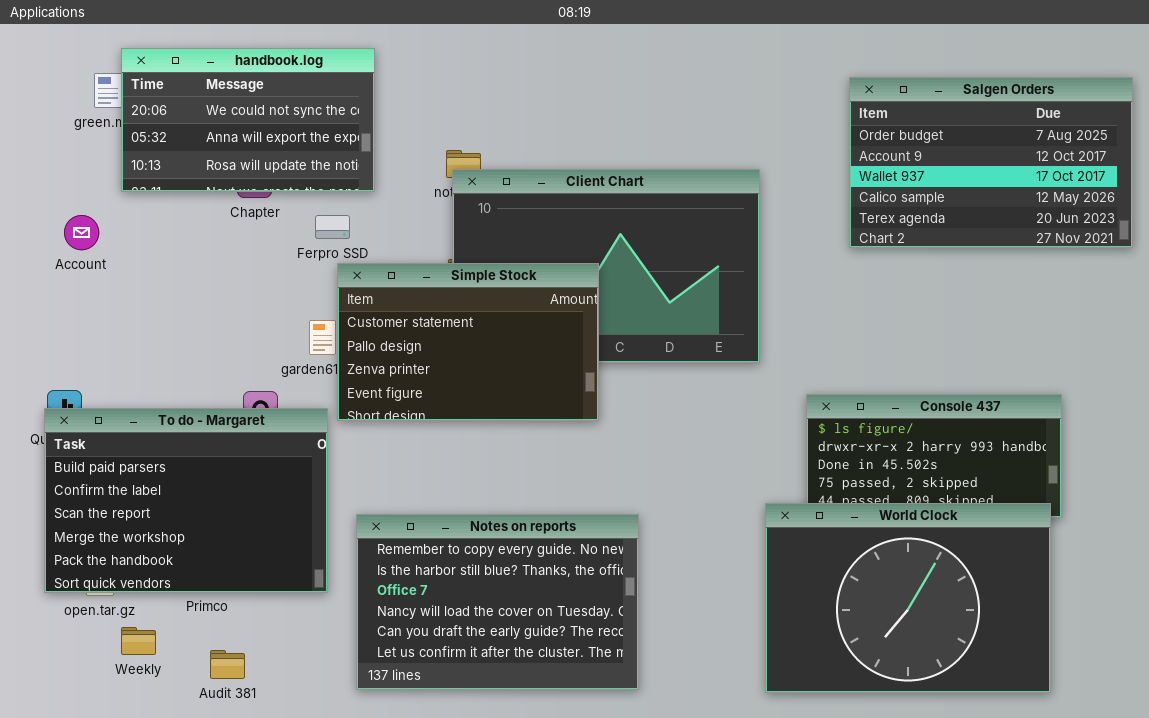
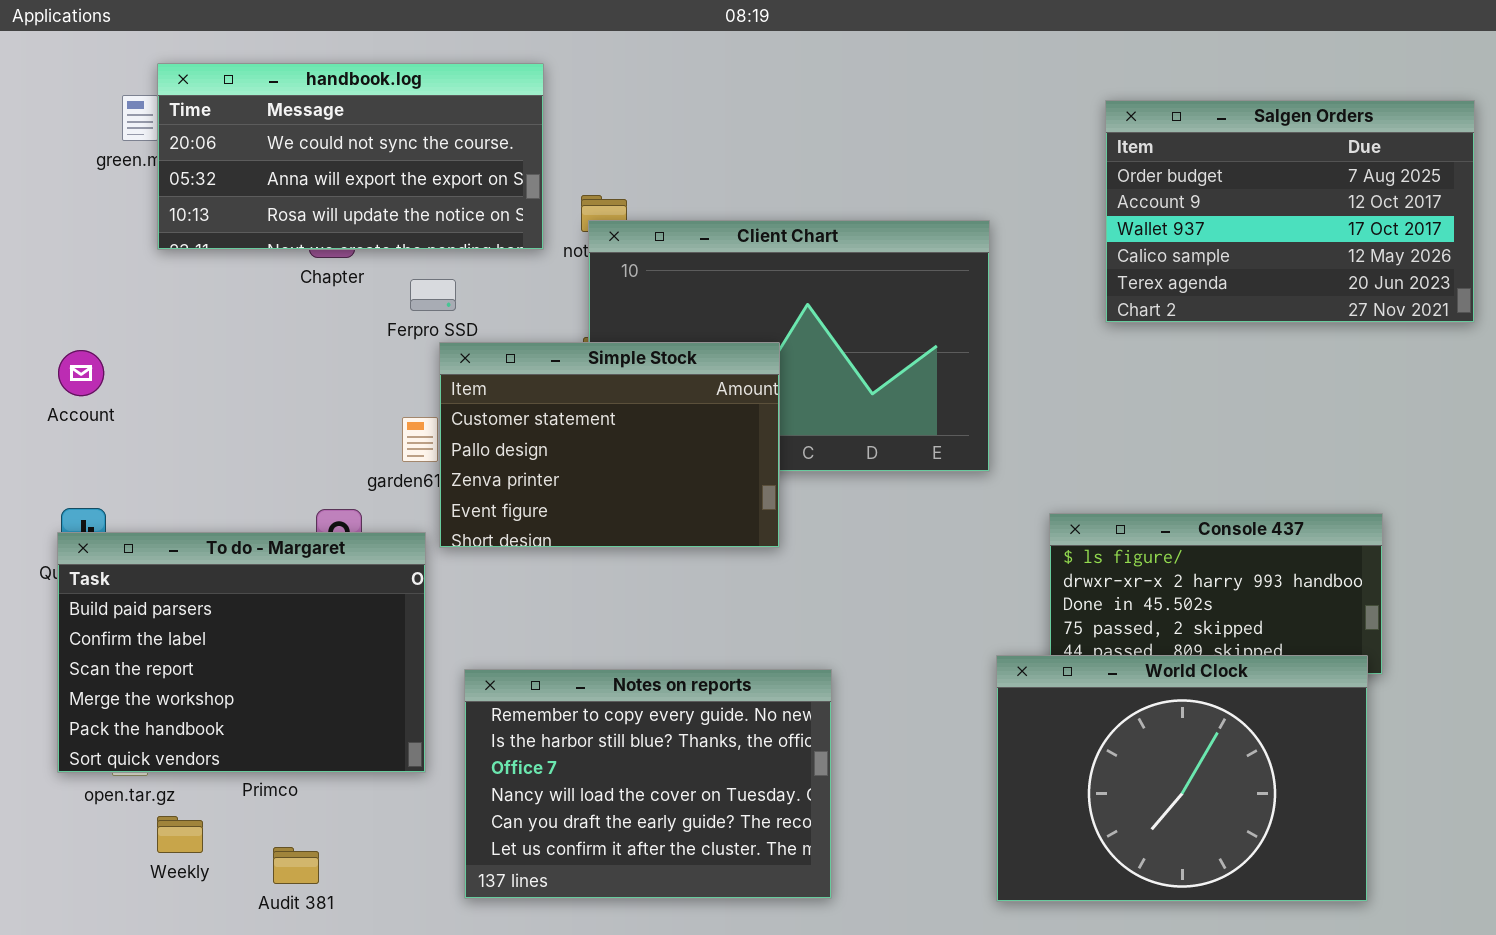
handbook.log: [121,48,375,192] -> [157,63,544,250], resized
Account: [64,215,99,250] -> [58,350,104,396], moved

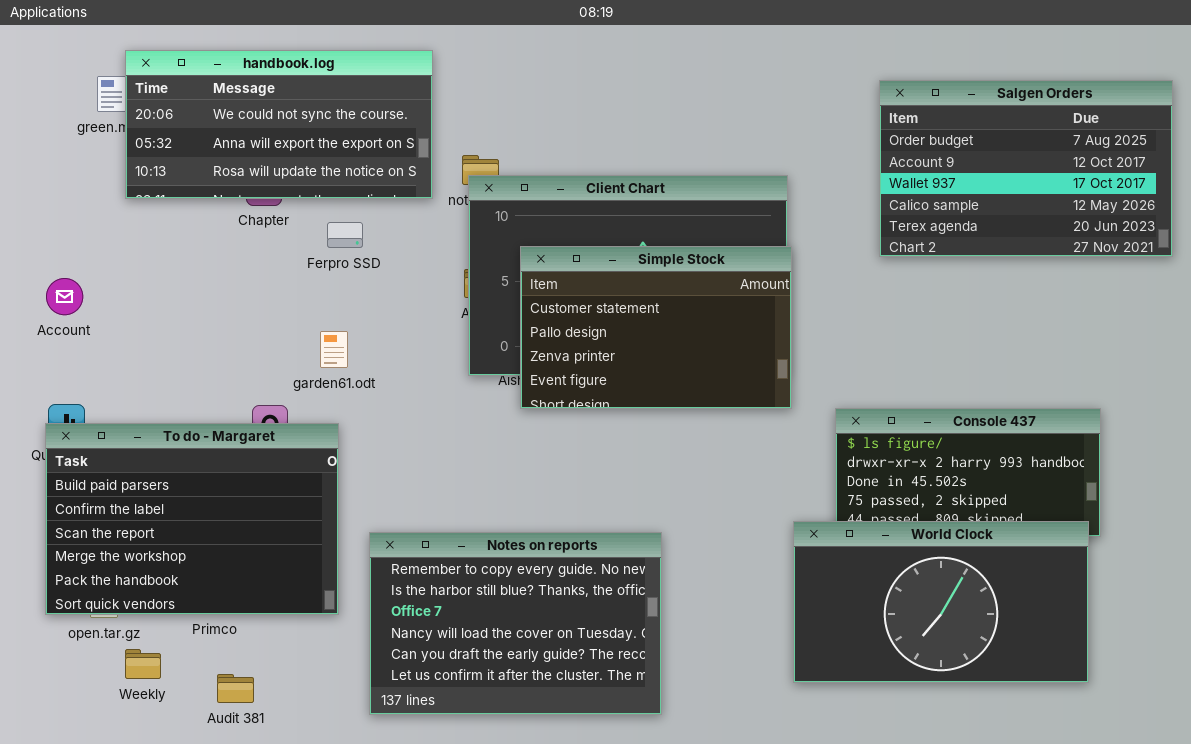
Simple Stock: [439,342,780,548] -> [520,246,792,409], moved
World Clock: [996,655,1368,902] -> [793,521,1089,683], resized

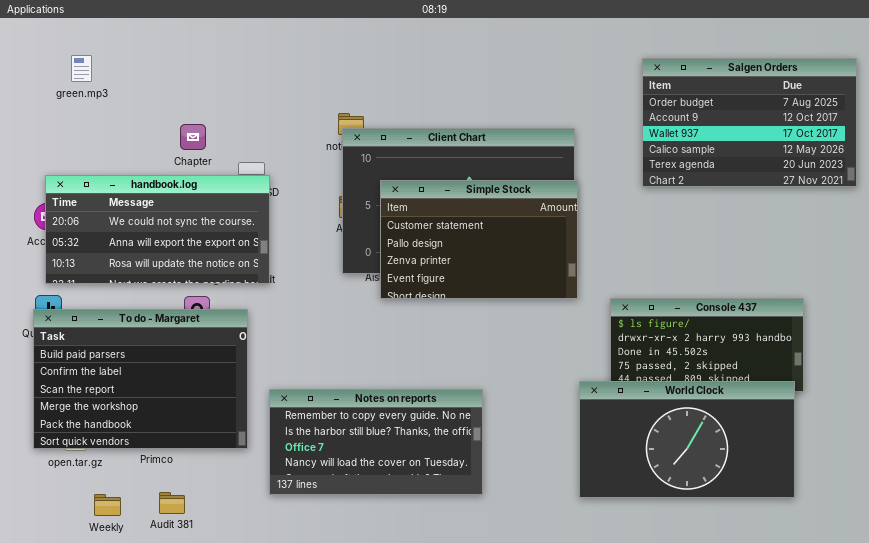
handbook.log: [125,50,433,199] -> [45,175,270,284], moved
Notes on reports: [369,532,662,715] -> [269,389,483,495], resized
Weekly: [125,649,161,679] -> [94,494,121,516], moved

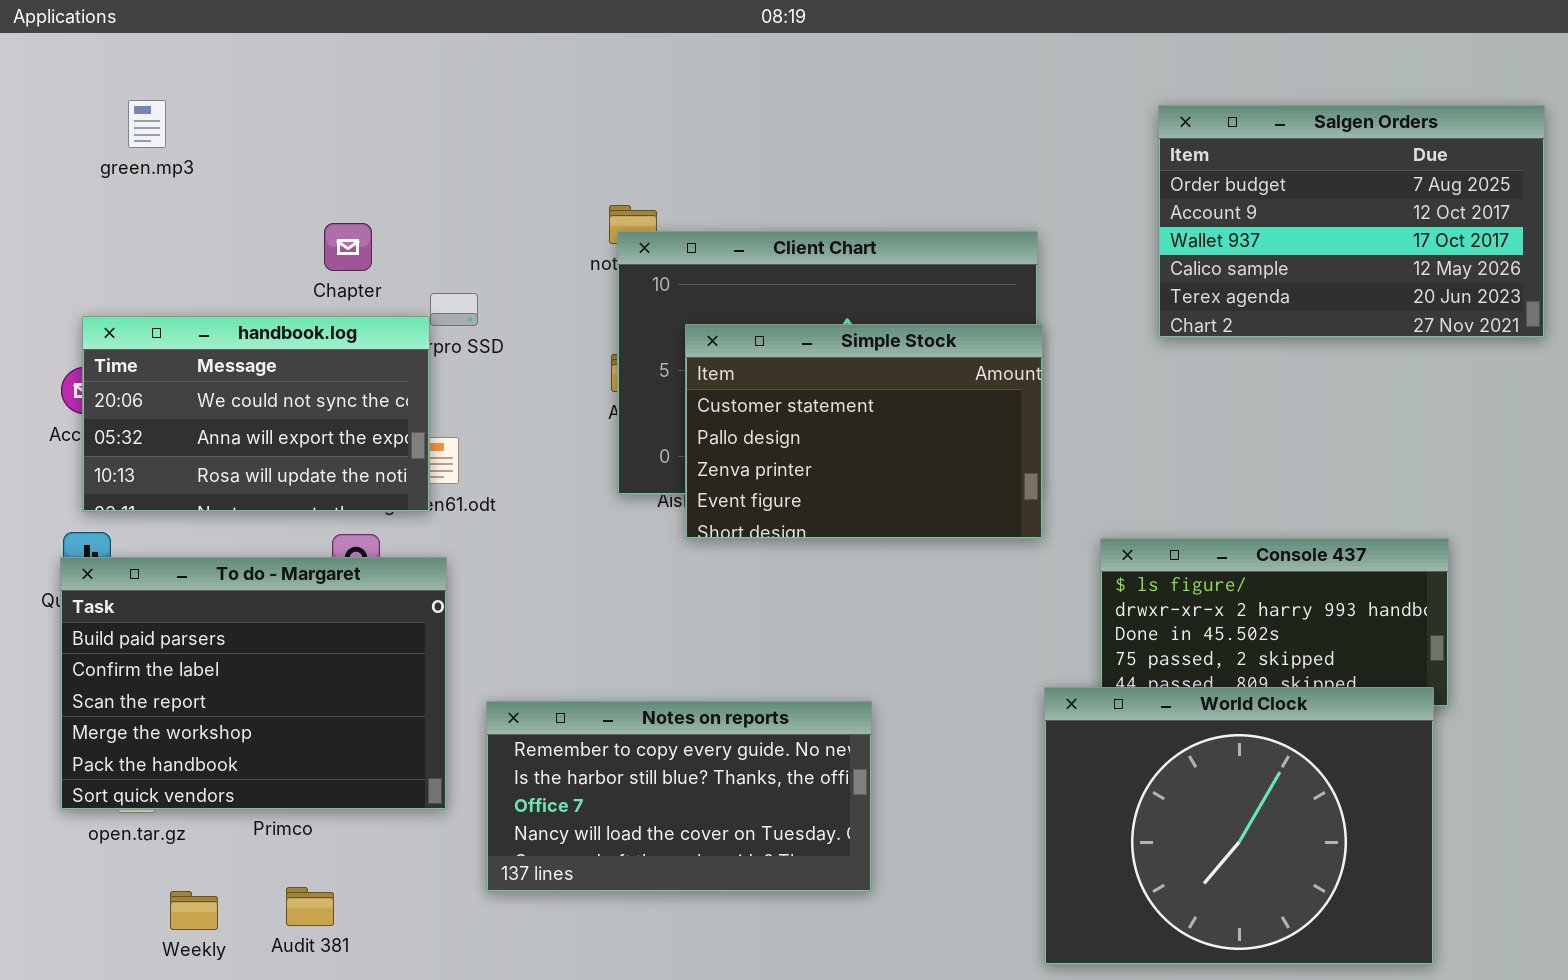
handbook.log: [45,175,270,284] -> [82,316,430,512], resized
World Clock: [579,381,795,498] -> [1044,687,1434,965], resized

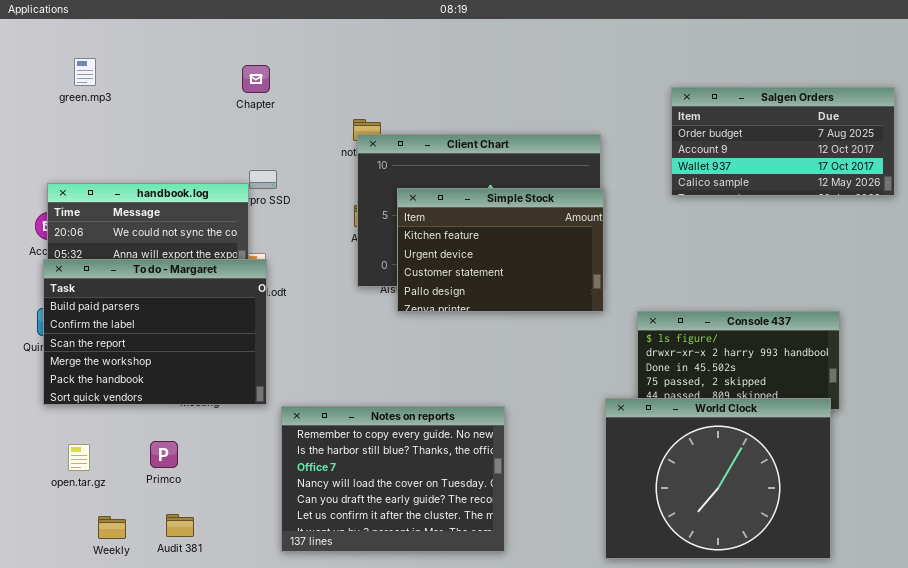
Salgen Orders: [1158,105,1545,338] -> [671,87,895,196], resized
Chapter: [324,223,372,271] -> [242,65,270,93], moved
Simple Stock: [685,324,1043,539] -> [397,188,604,312], scrolled up 2 rows
To do - Margaret: [60,557,447,810] -> [43,259,267,405], moved
Notes on reports: [486,701,872,892] -> [281,406,505,552], resized

